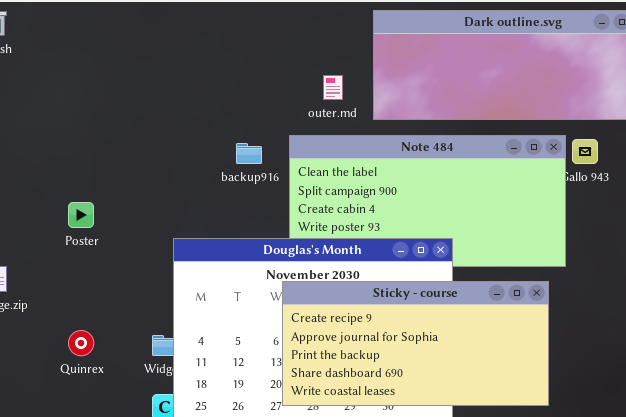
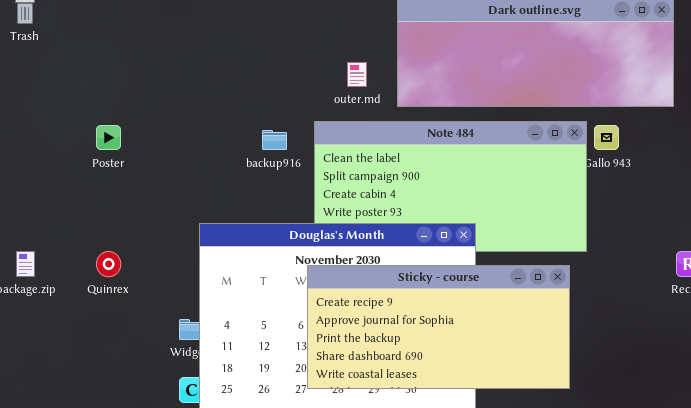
Poster: [68,202,94,228] -> [96,125,121,150], moved
Quinrex: [68,330,94,356] -> [96,251,121,277], moved

